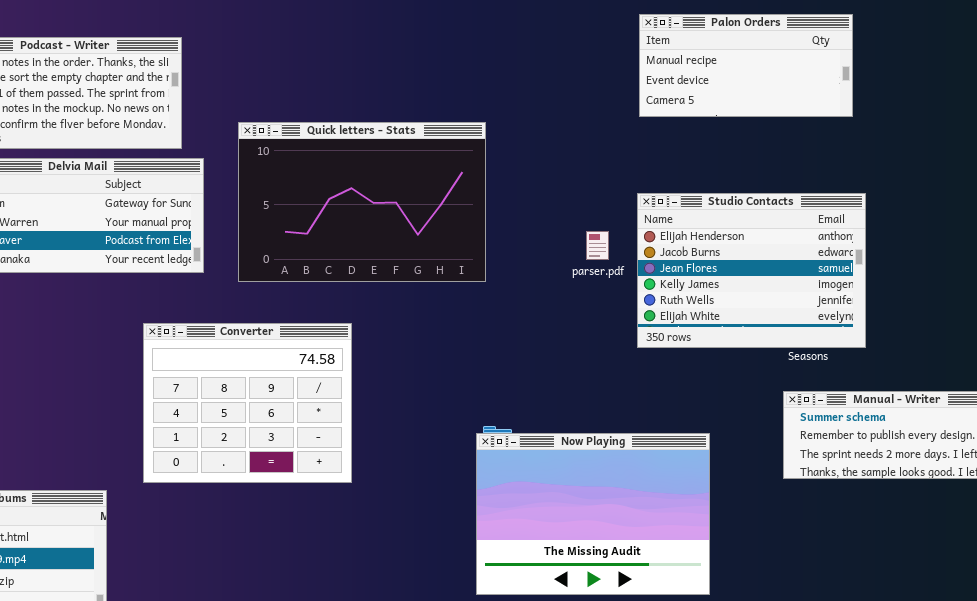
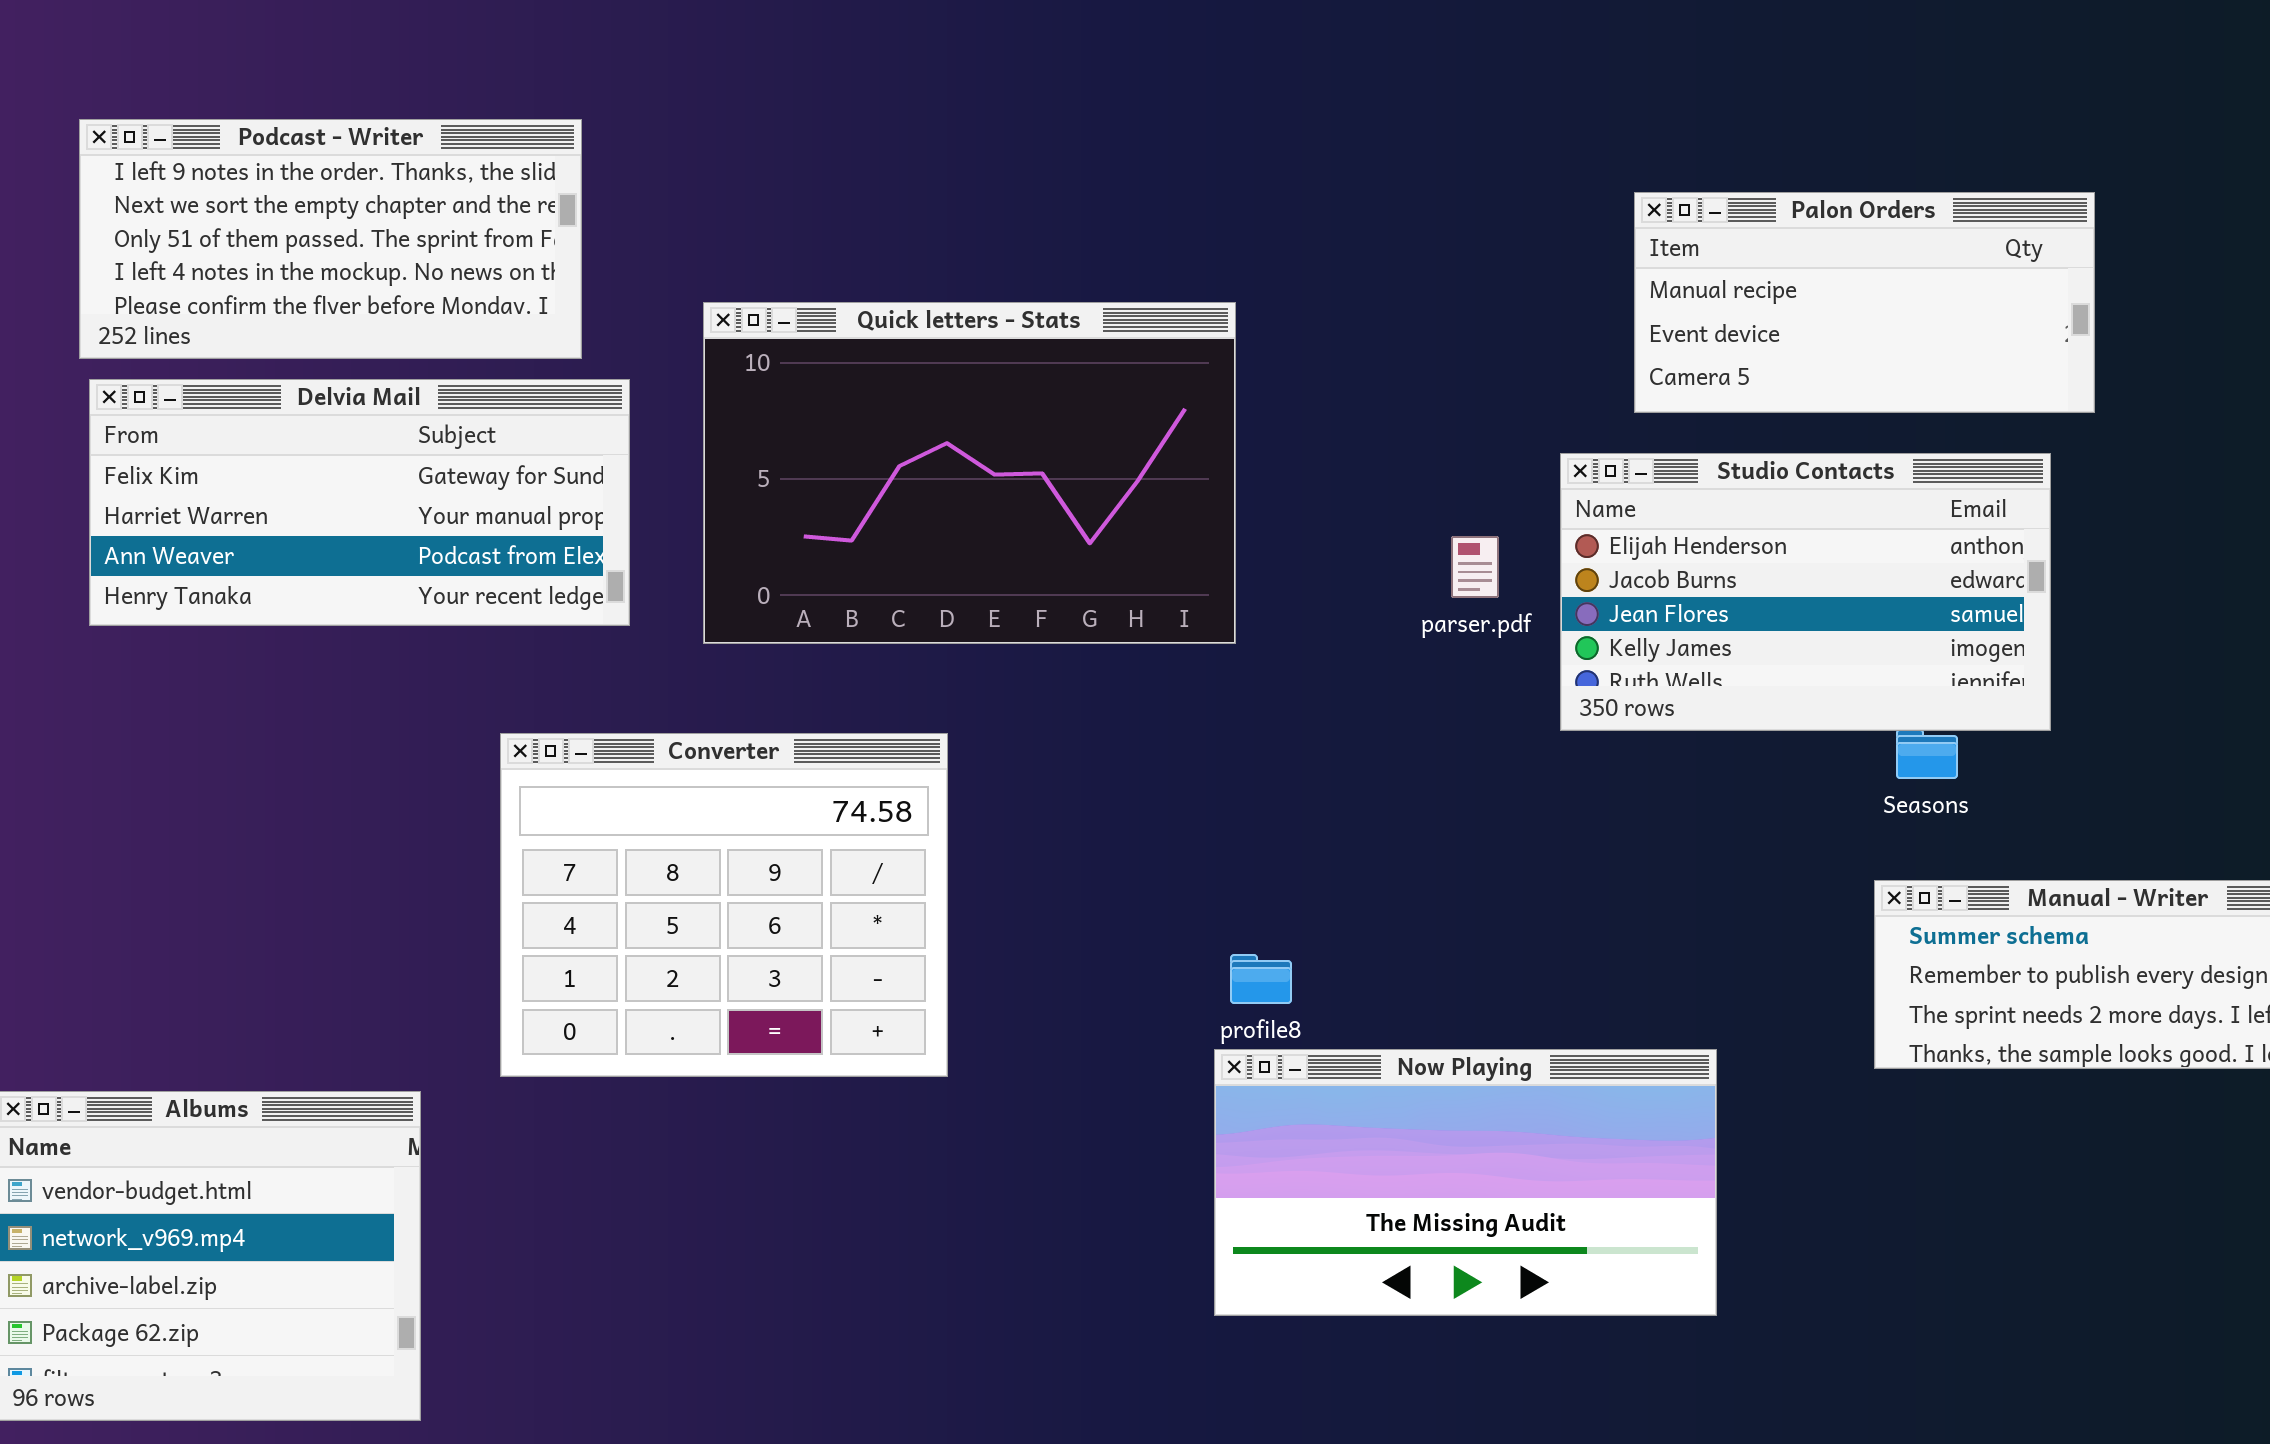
Palon Orders: [639,14,853,117] -> [1634,192,2095,413], moved
Studio Contacts: [637,193,866,348] -> [1560,453,2051,731], resized
Now Playing: [476,433,710,595] -> [1214,1049,1717,1316], resized

